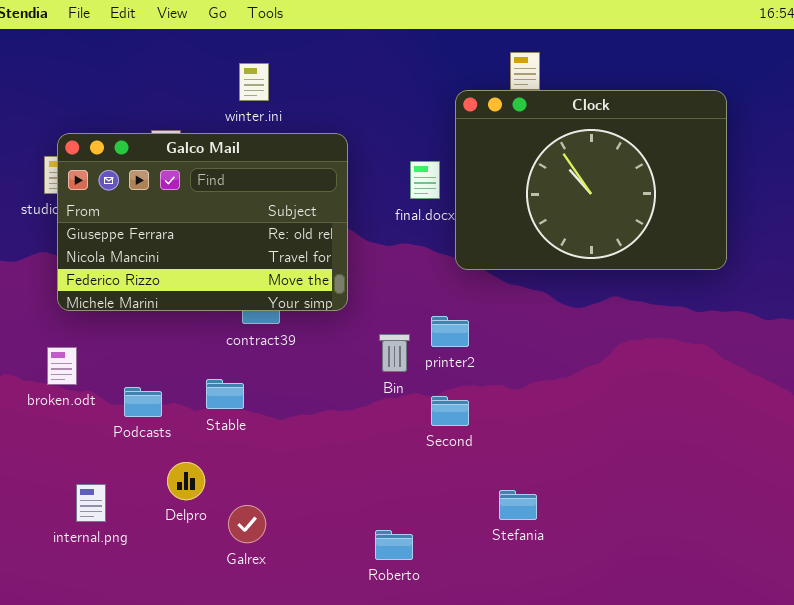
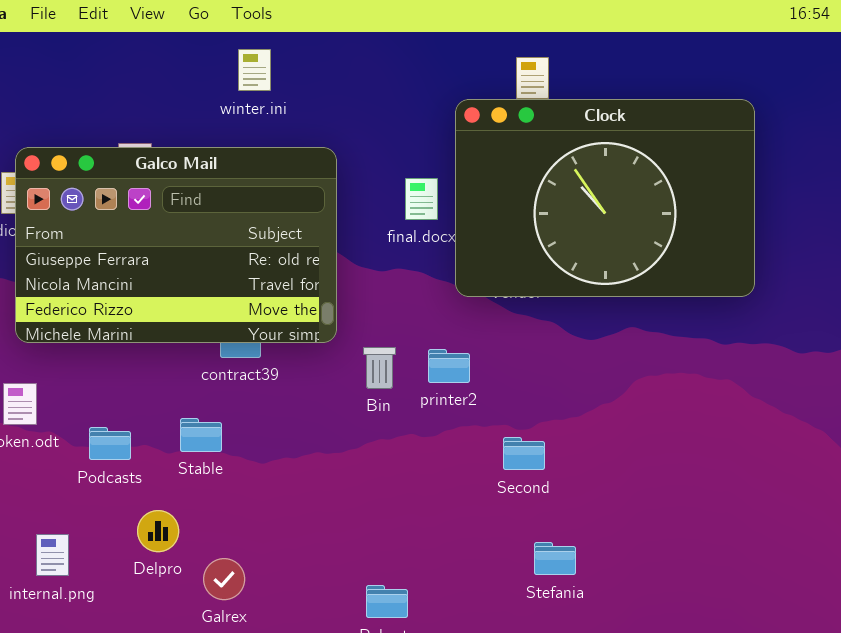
winter.ini: [239,63,269,101] -> [238,49,271,91], moved
Bin: [379,334,410,372] -> [363,347,396,389], moved
Second: [431,396,469,426] -> [503,437,545,470], moved
Stefania: [499,490,537,520] -> [534,542,576,575], moved

